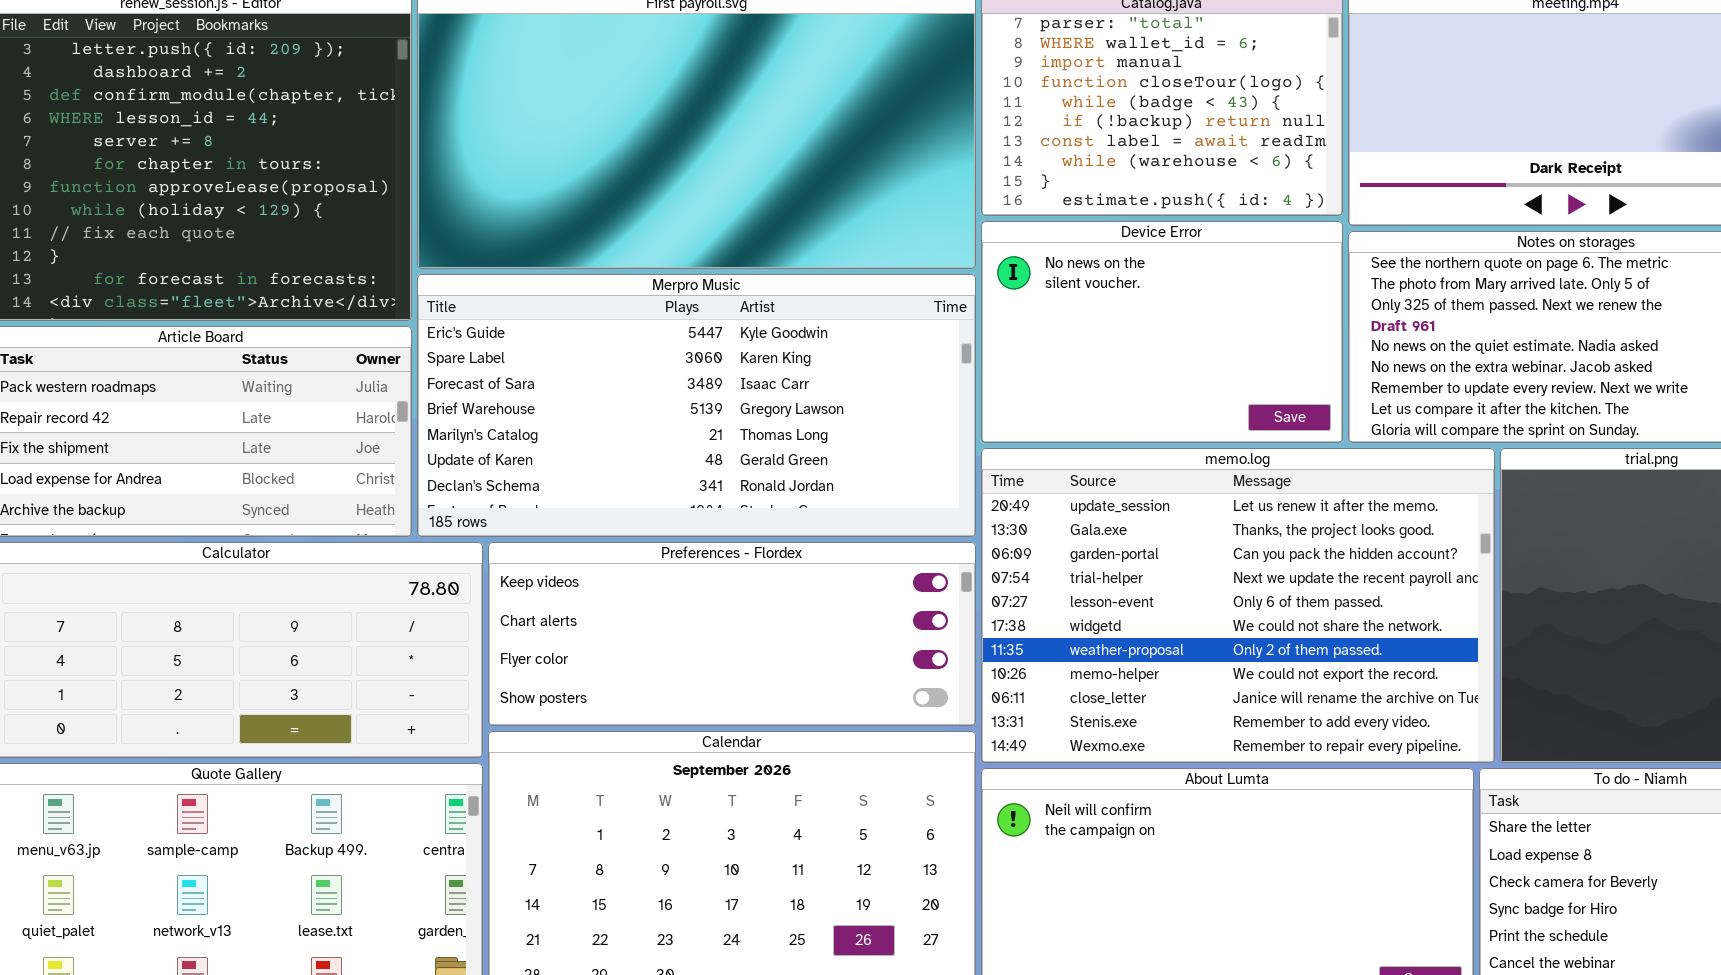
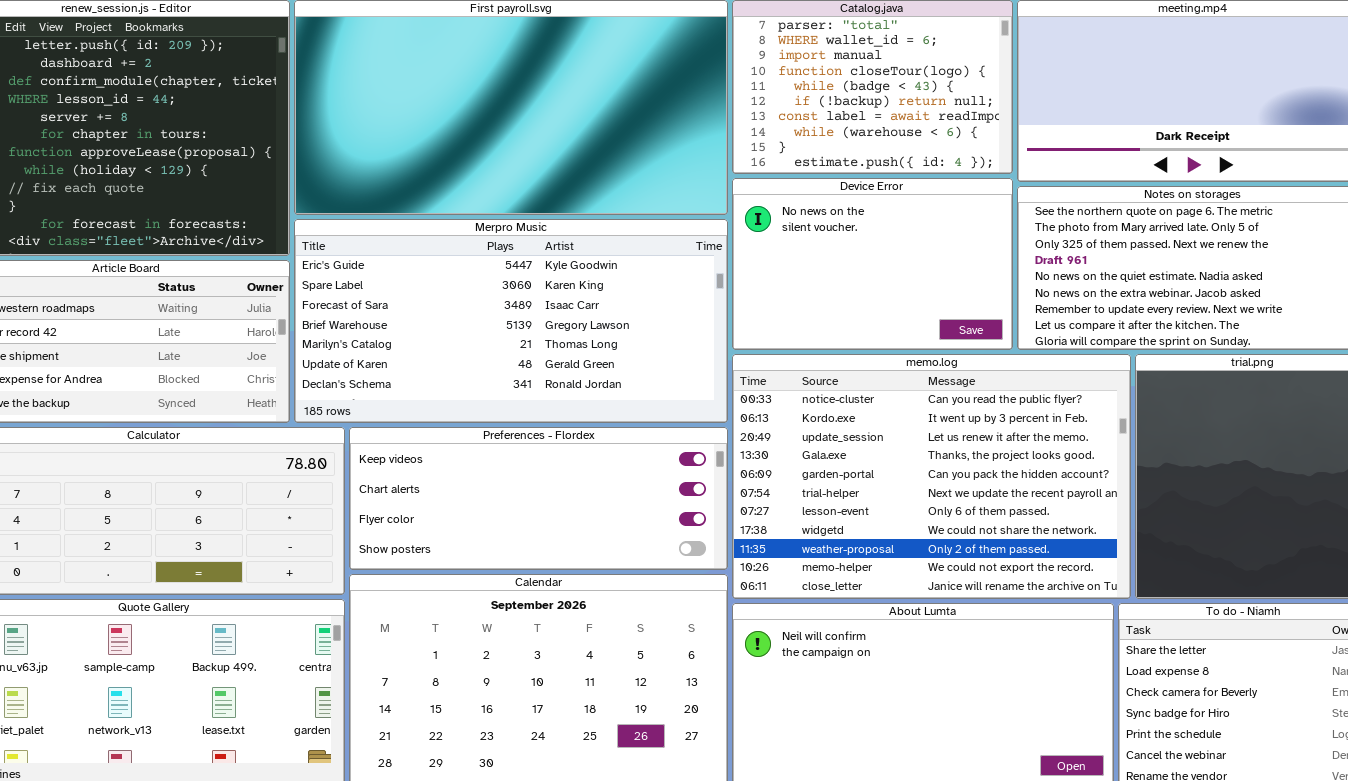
memo.log: [981,448,1495,763] -> [732,354,1131,599], scrolled up 2 rows

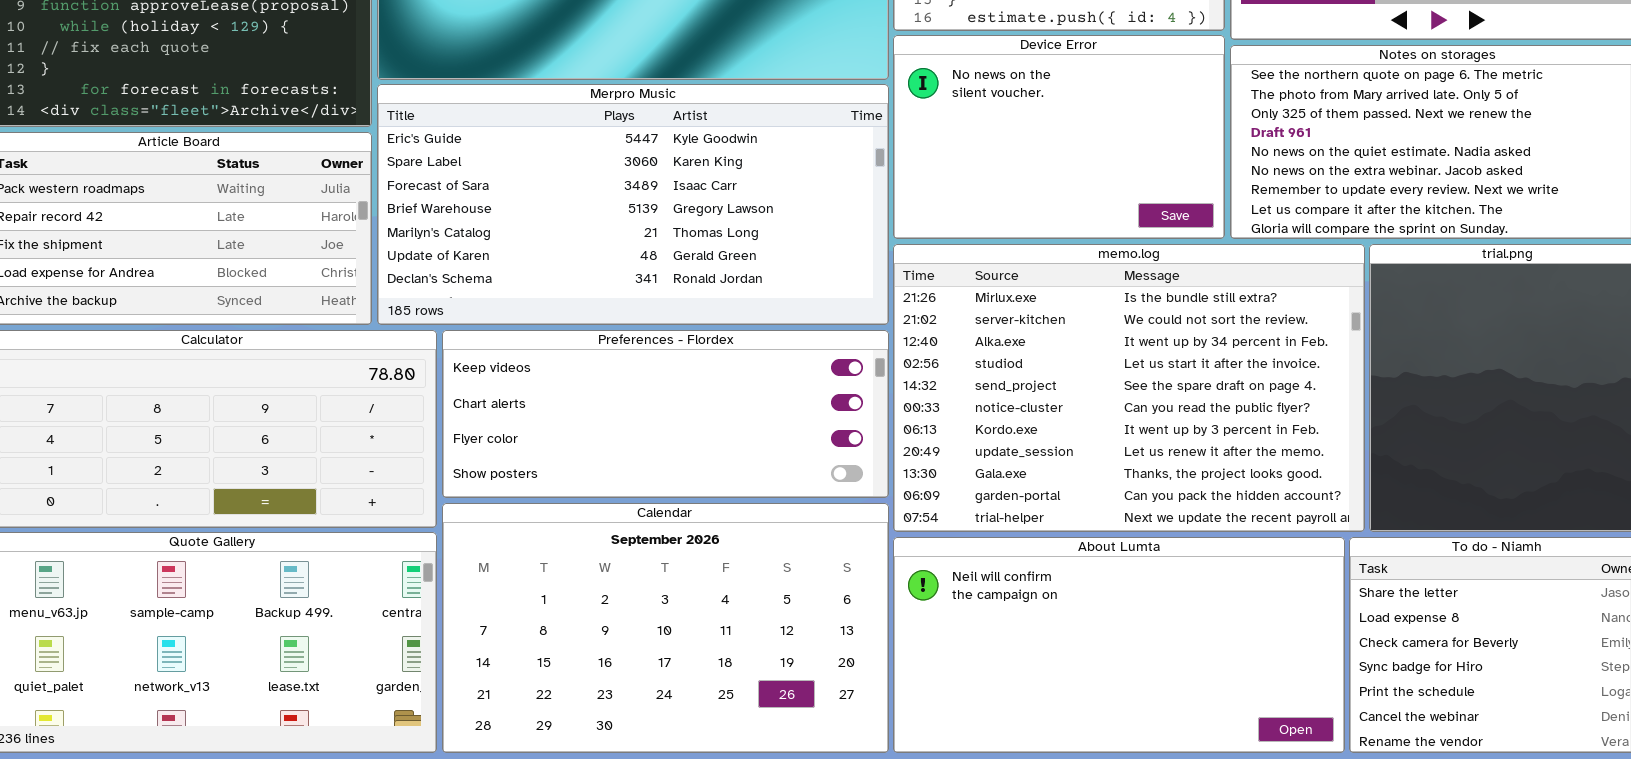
memo.log: [732,354,1131,599] -> [893,244,1365,532], scrolled up 5 rows

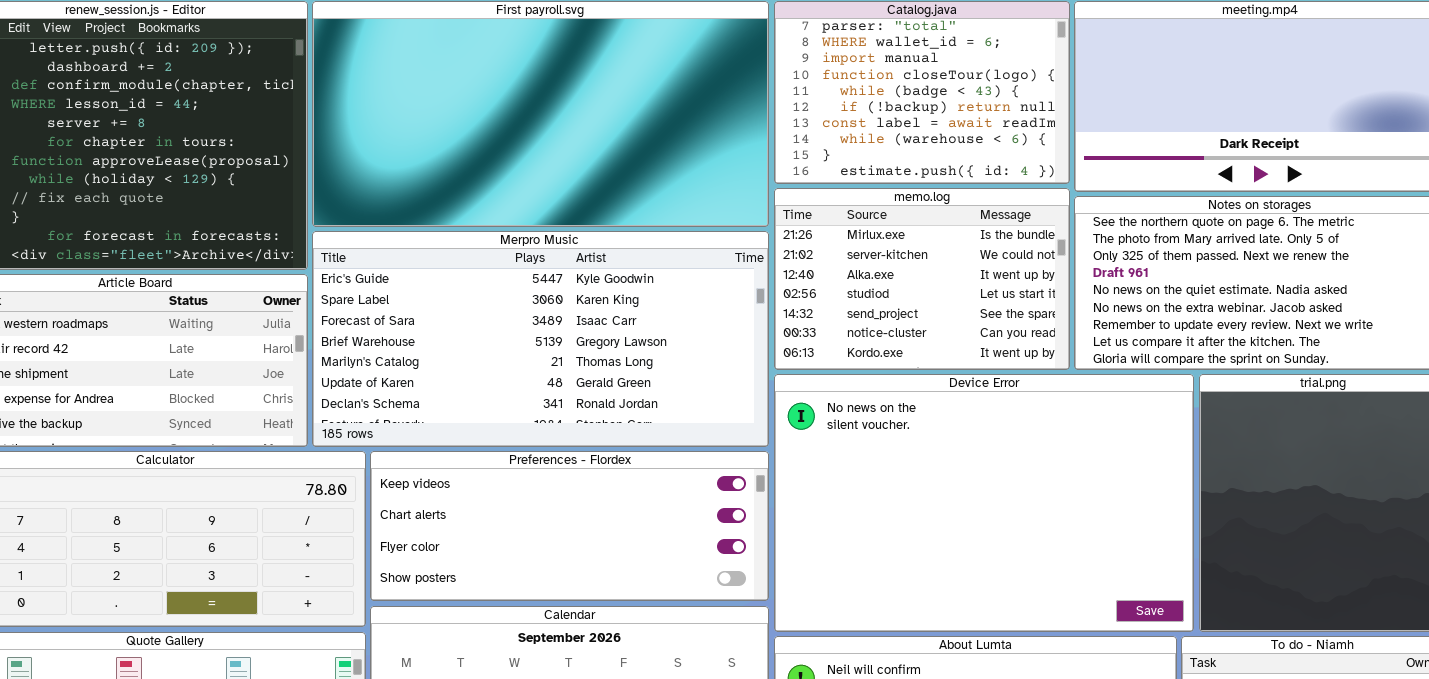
Device Error: [893,35,1225,239] -> [774,374,1194,632], moved, resized
memo.log: [893,244,1365,532] -> [774,188,1070,370], moved, resized

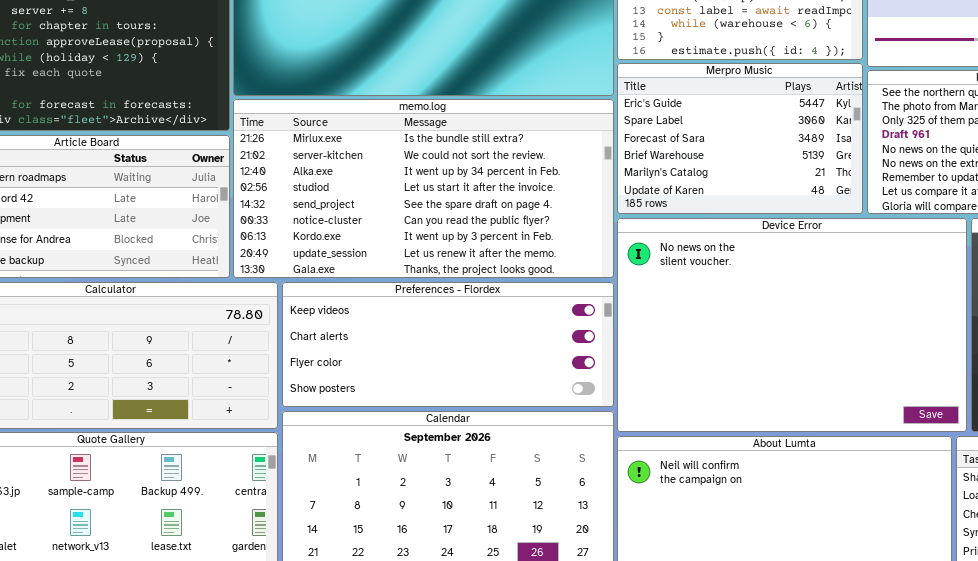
memo.log: [774,188,1070,370] -> [233,99,614,278], moved, resized
Merpro Music: [312,231,769,447] -> [617,63,863,214], moved, resized

